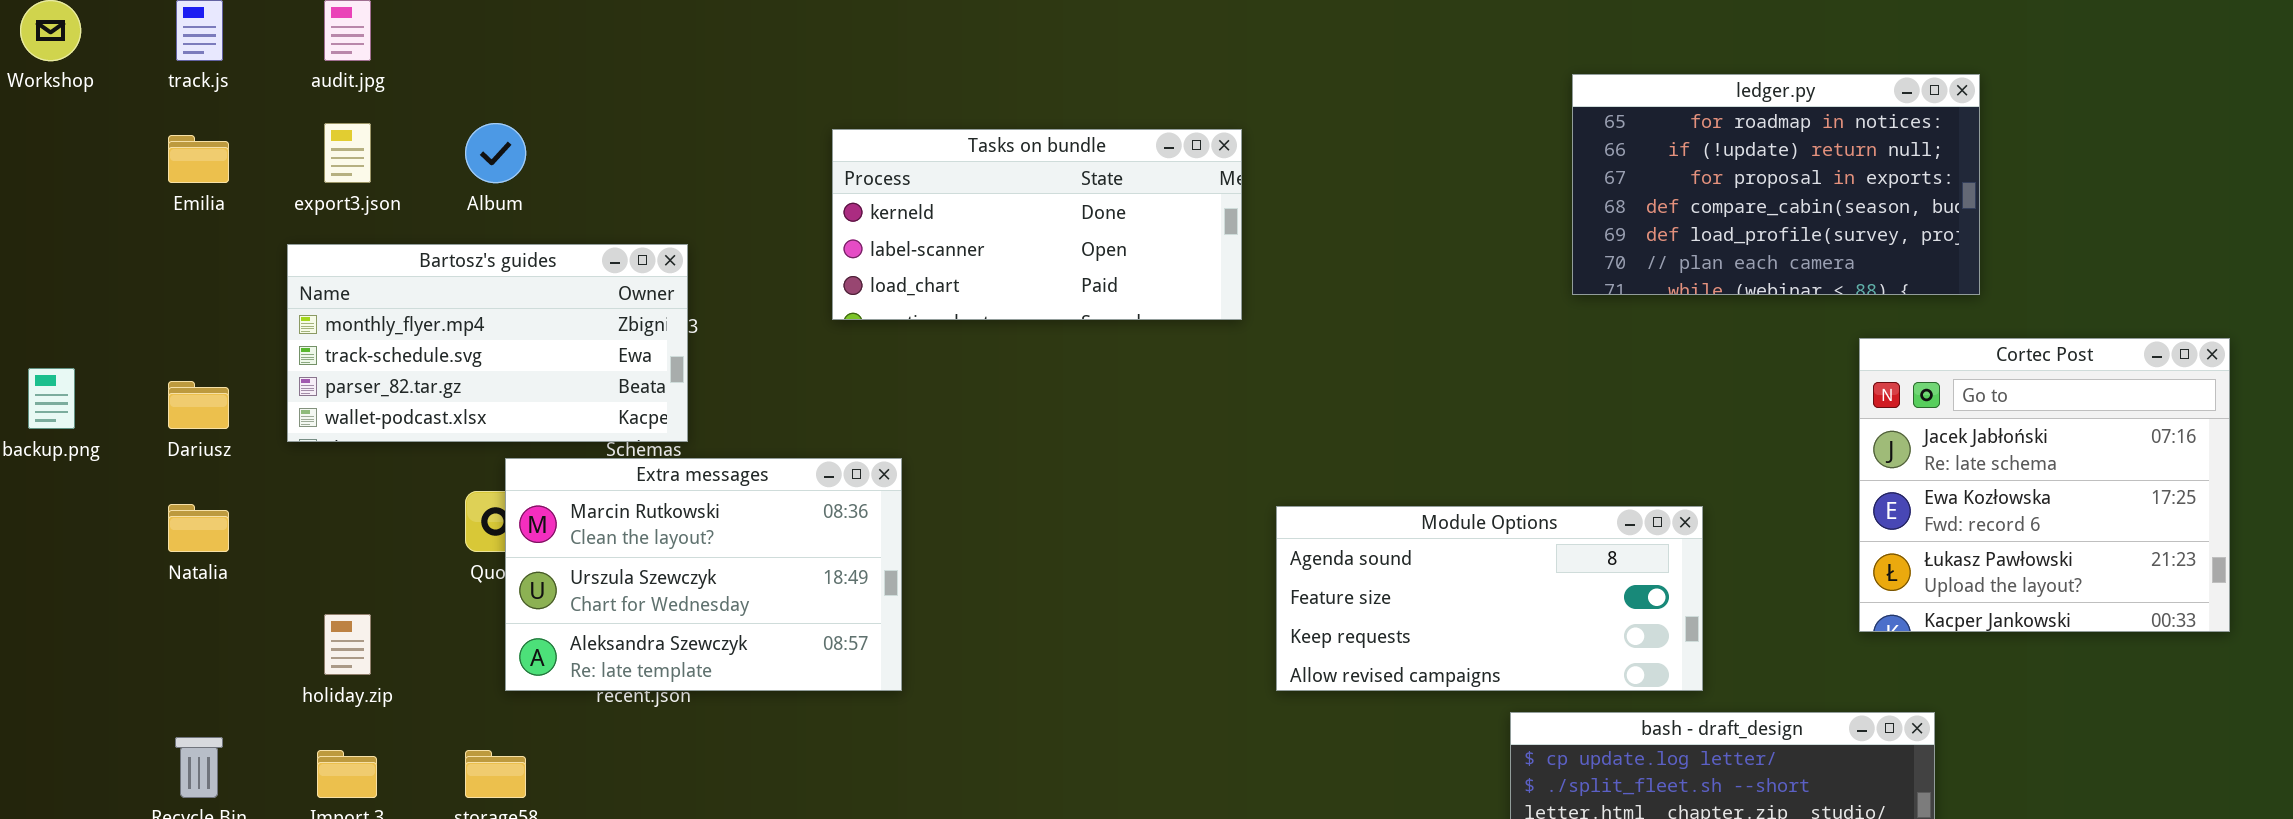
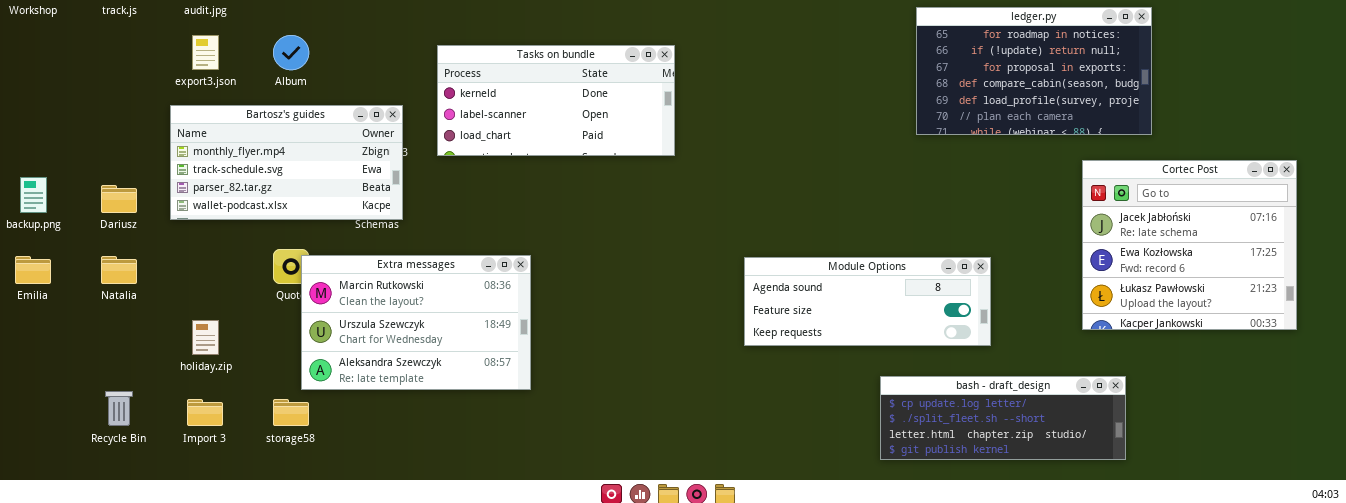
Tasks on bundle: [832,129,1242,320] -> [437,45,675,156], moved
Emilia: [168,135,229,183] -> [15,256,51,284], moved
Extra messages: [505,458,902,691] -> [301,255,531,390], moved
Module Options: [1276,506,1703,691] -> [744,257,991,346], resized

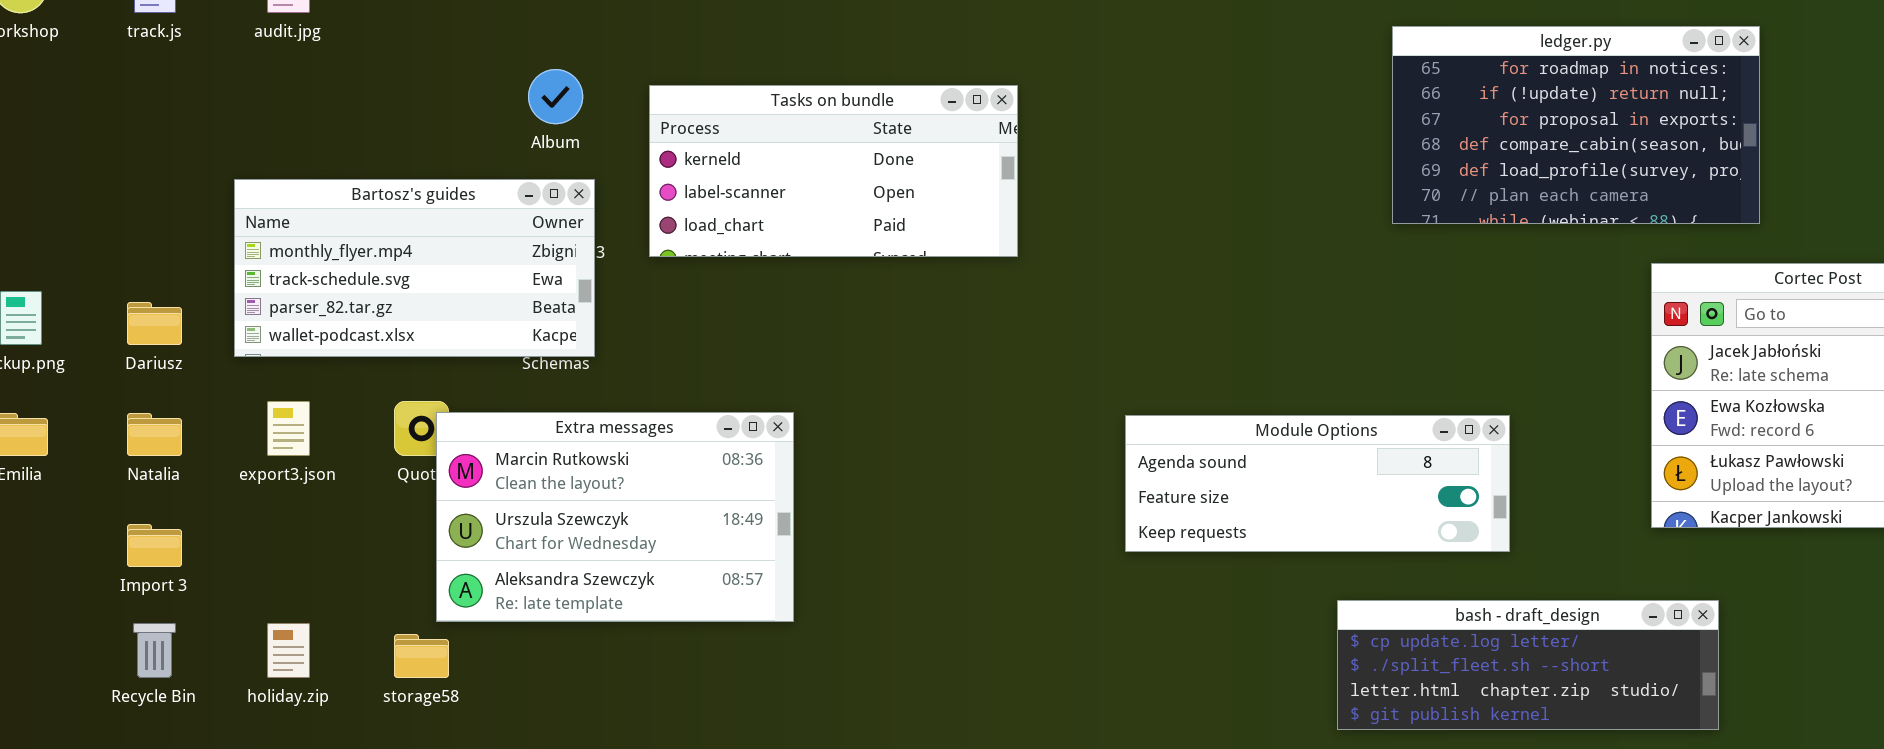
export3.json: [192,35,219,70] -> [267,401,310,456], moved
Album: [273,35,309,70] -> [528,69,583,124], moved
holiday.zip: [192,320,219,355] -> [267,623,310,678], moved
Import 3: [187,399,223,426] -> [127,524,182,567], moved

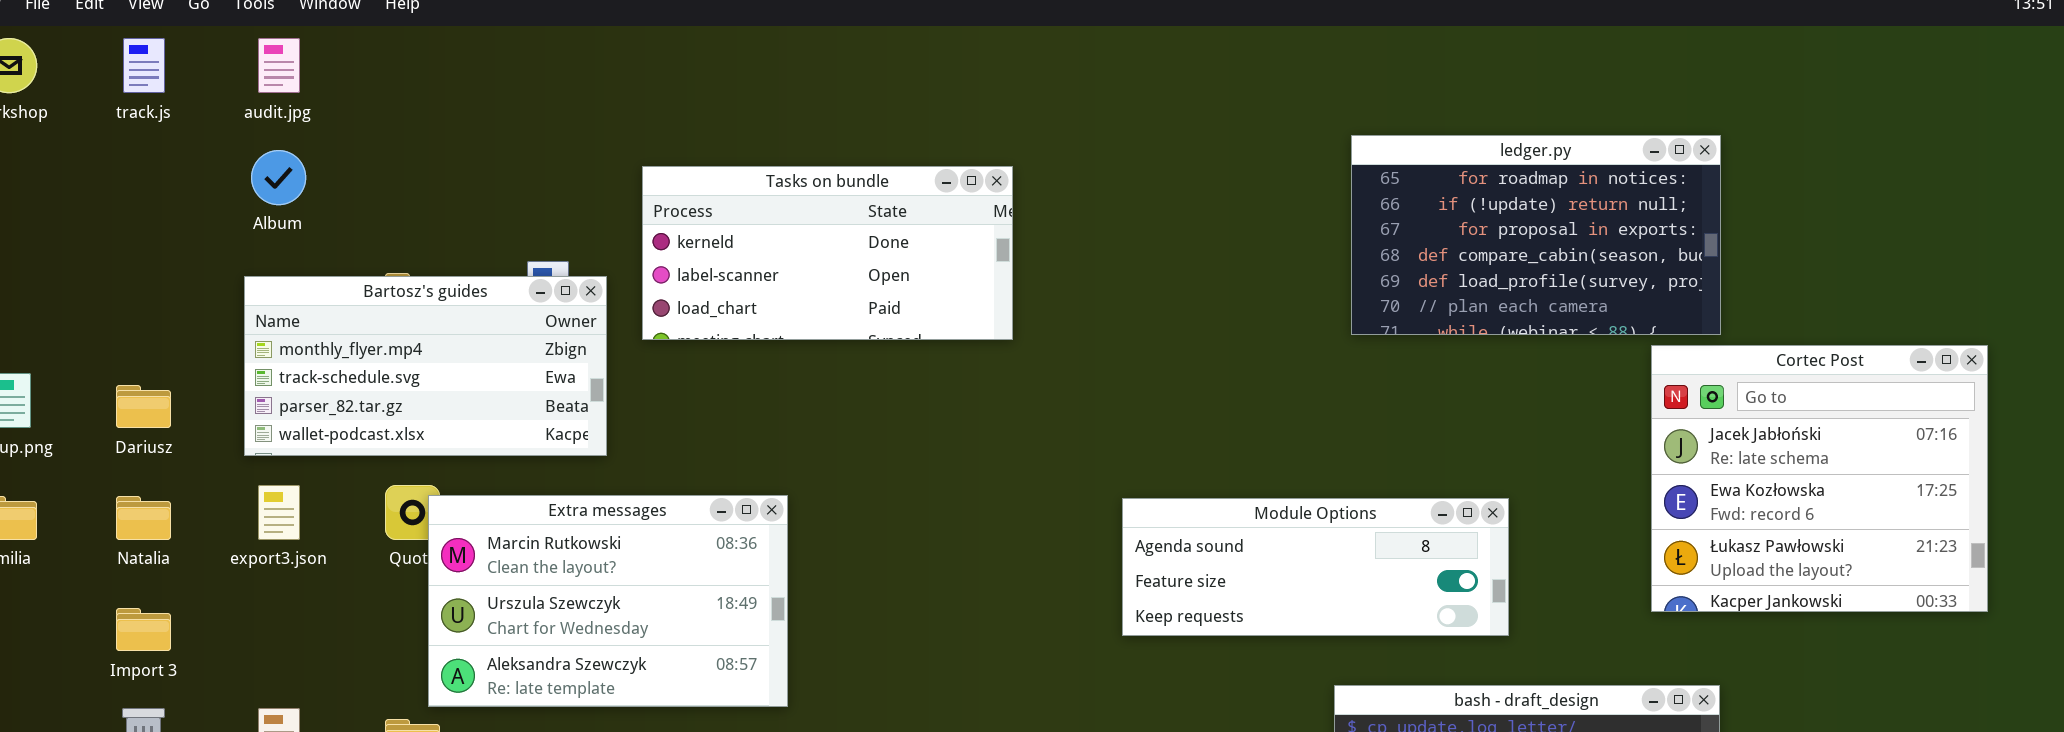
ledger.py: [1392,26,1760,224] -> [1351,135,1721,335], moved
Album: [528,69,583,124] -> [251,150,306,205], moved
Bartosz's guides: [234,179,595,357] -> [244,276,607,456], moved

